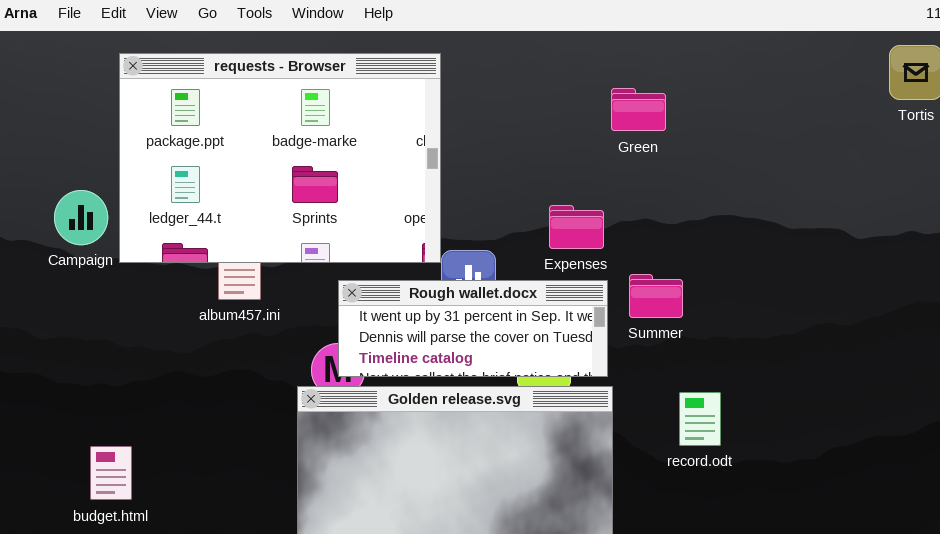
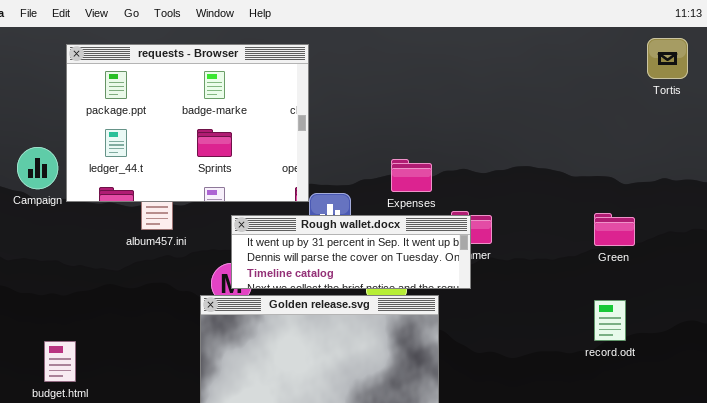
Green: [611,88,666,131] -> [594,213,635,246], moved
Rough wallet.docx: [338,280,608,377] -> [231,215,471,289], resized
record.odt: [679,392,721,446] -> [594,300,626,341], moved

